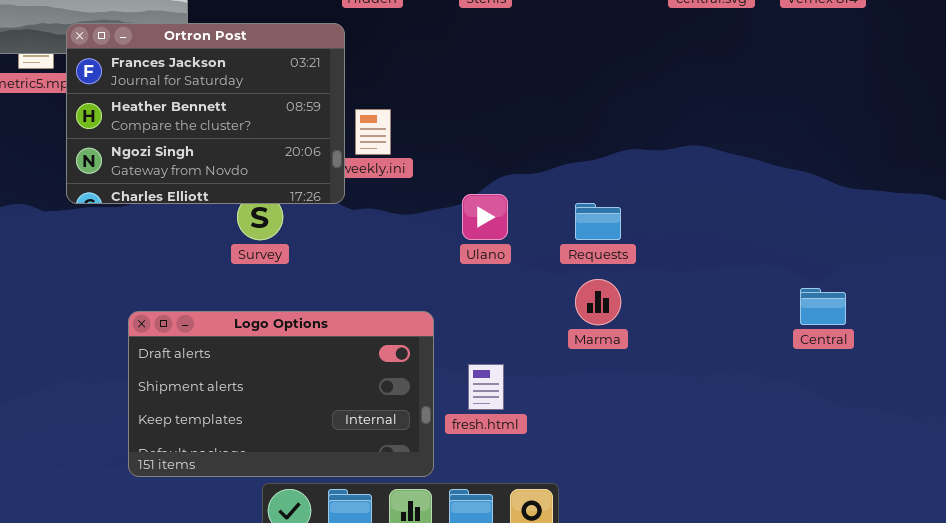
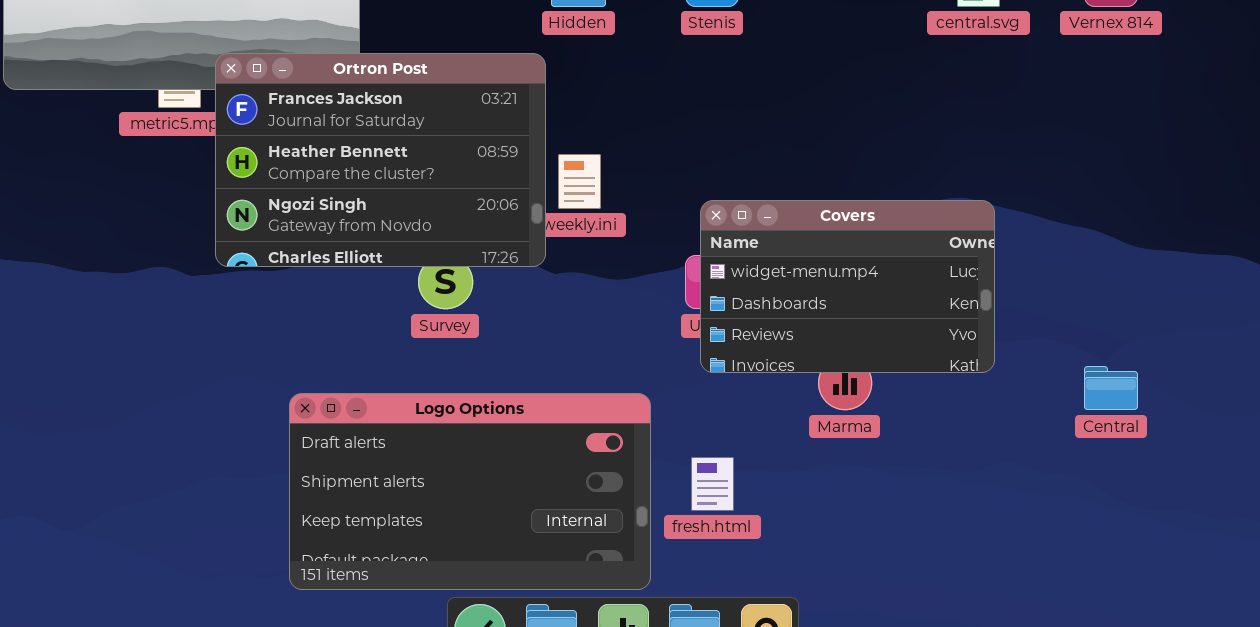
Covers: none -> [700,200,995,373], opened

